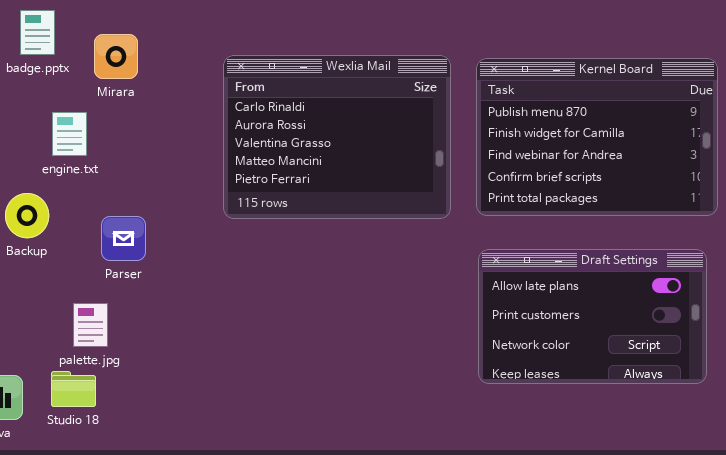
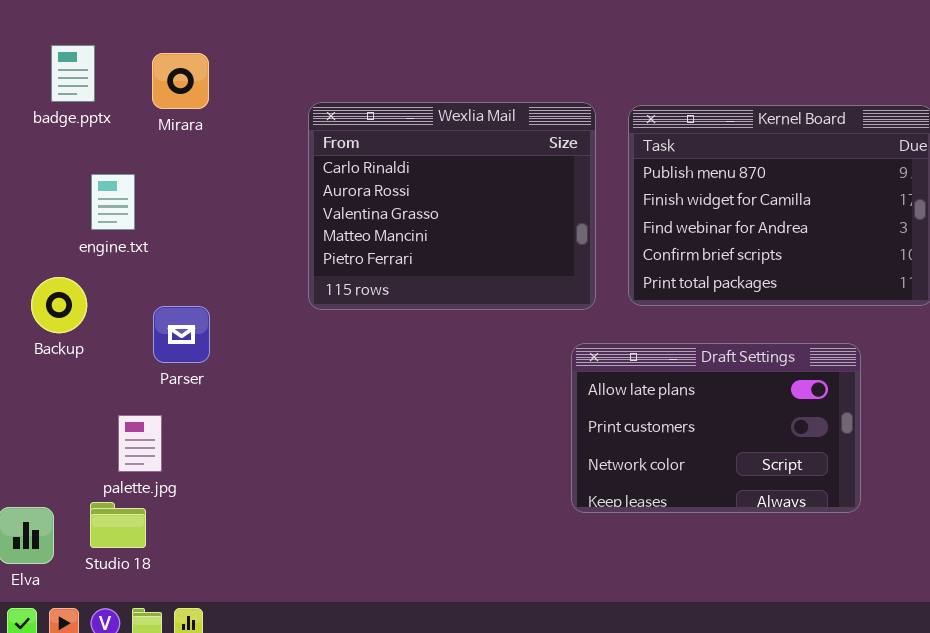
Mirara: [94,34,138,79] -> [152,53,209,109], moved
Draft Settings: [478,249,707,384] -> [571,343,861,513], moved

